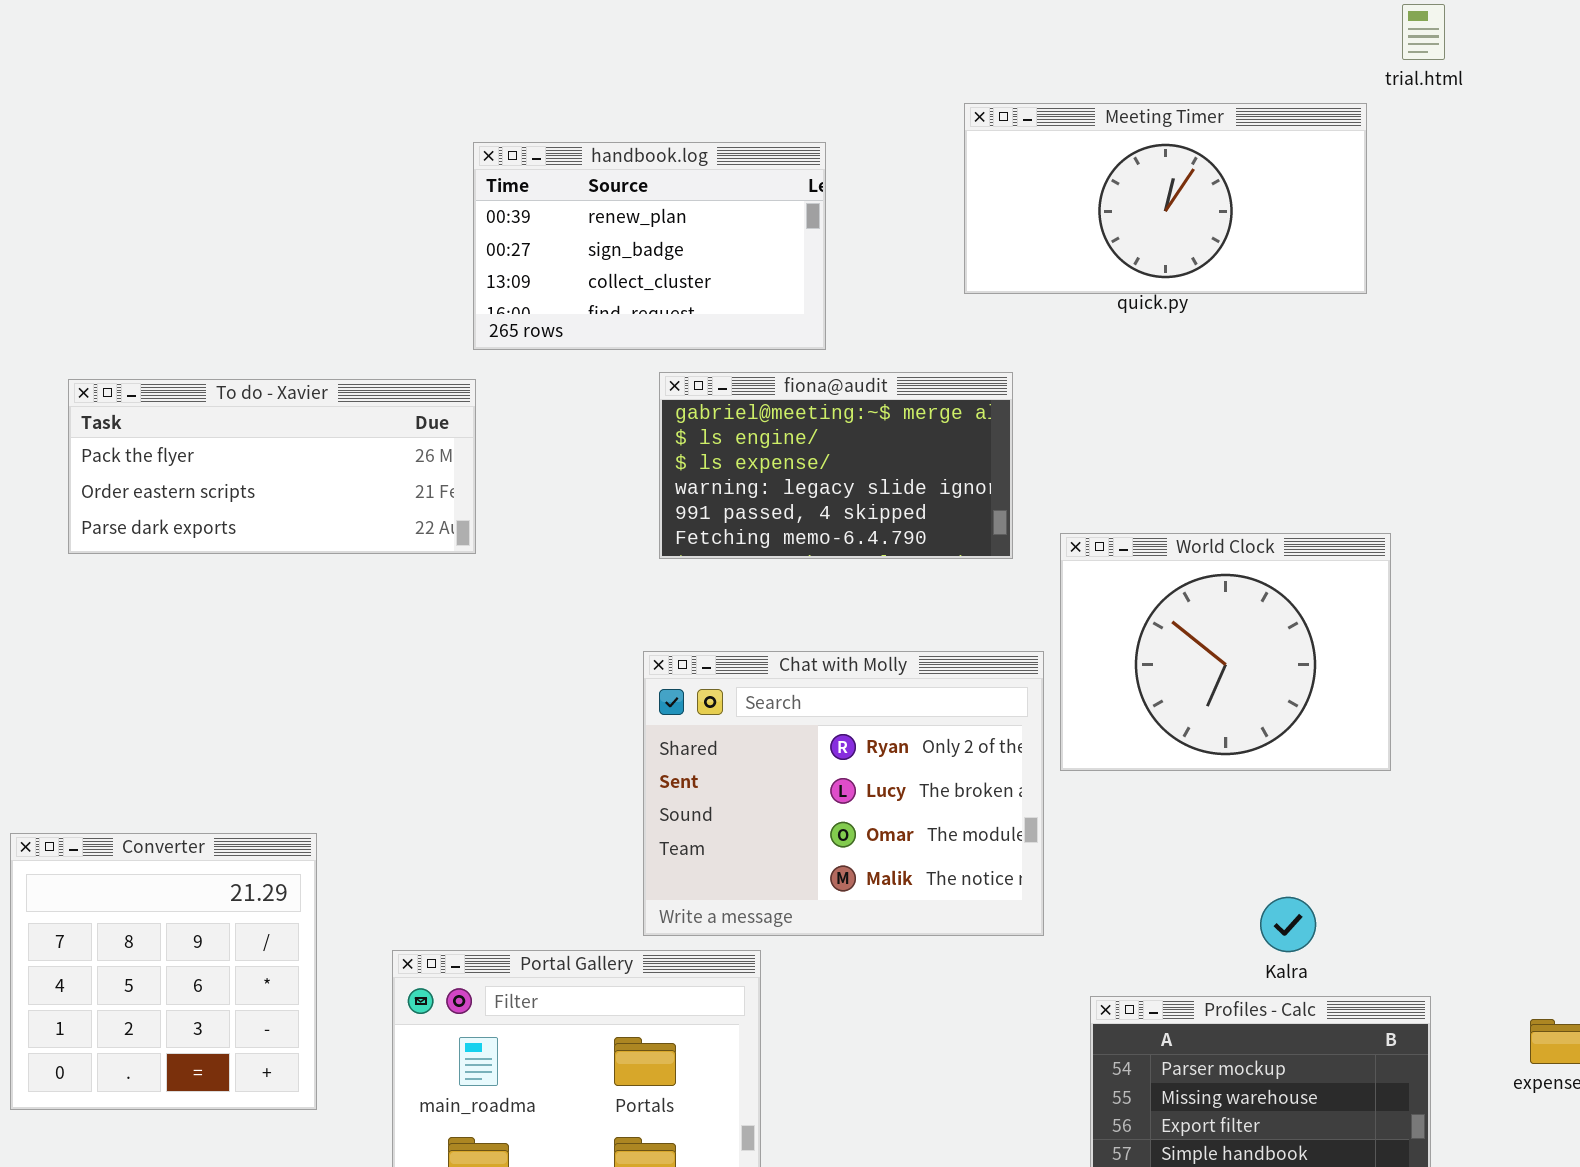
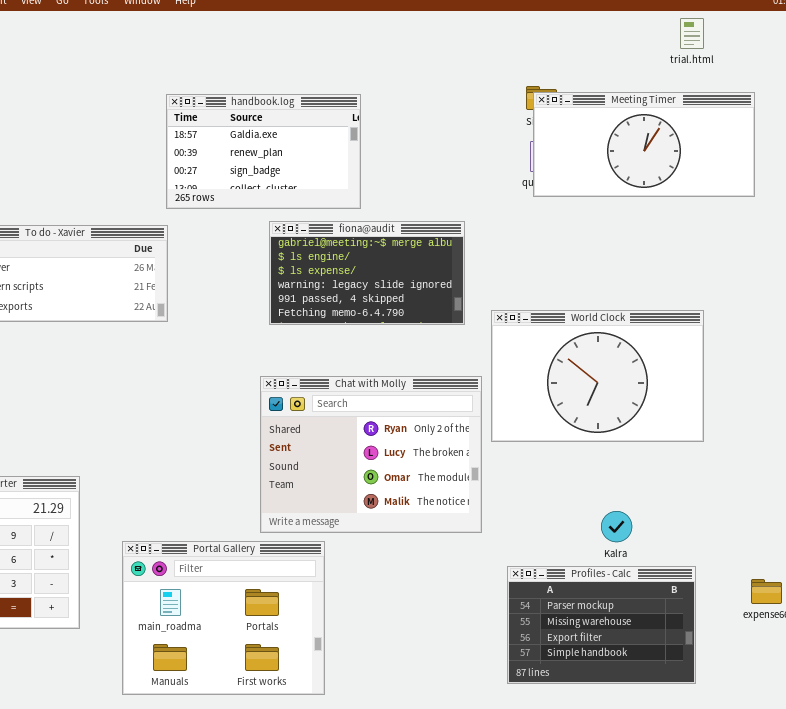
Meeting Timer: [964,103,1367,294] -> [533,92,755,197], moved
handbook.log: [473,142,826,350] -> [166,94,361,209], scrolled up 1 row
World Clock: [1060,533,1391,771] -> [491,310,704,442], resized

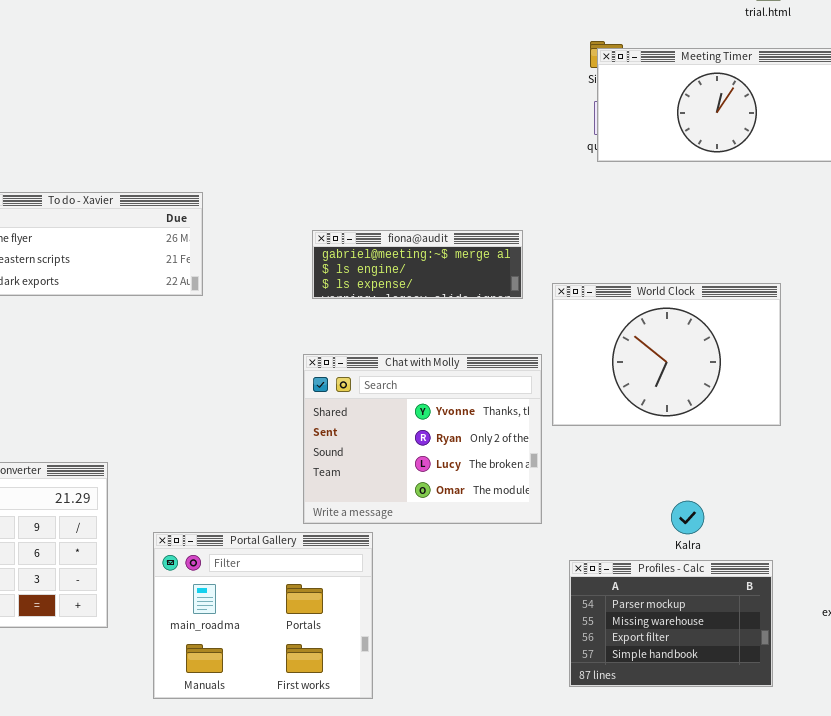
handbook.log: [166,94,361,209] -> none, closed
fiona@audit: [269,221,465,325] -> [312,230,523,299], resized
Chat with Molly: [260,376,482,533] -> [303,354,542,524], scrolled up 1 row

